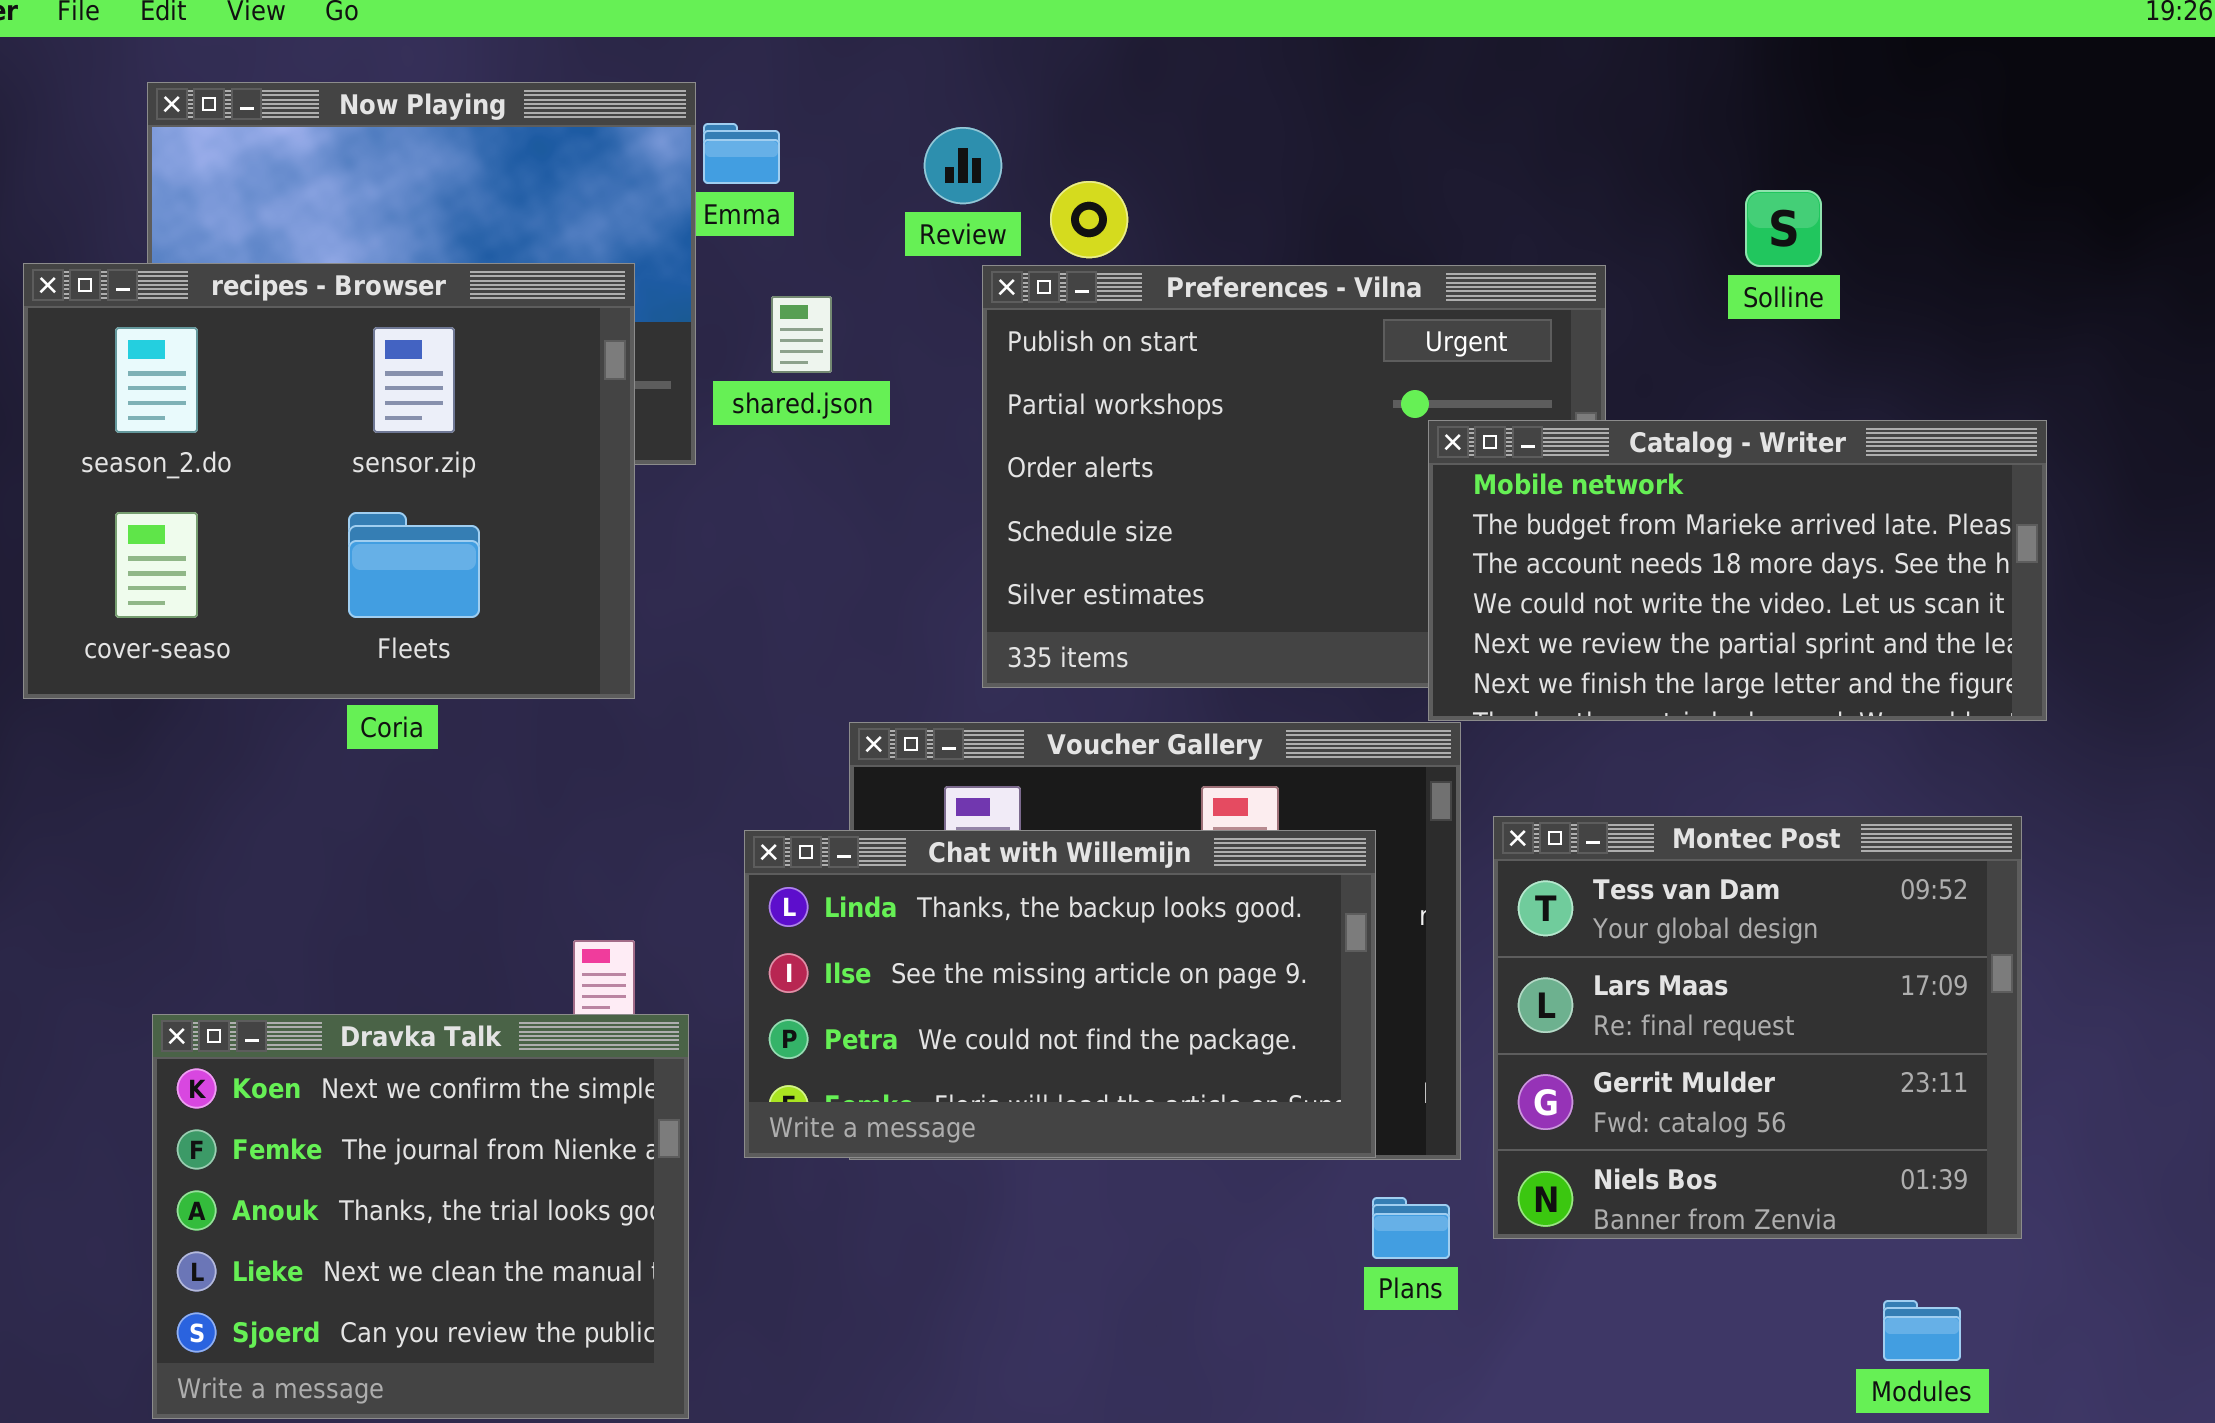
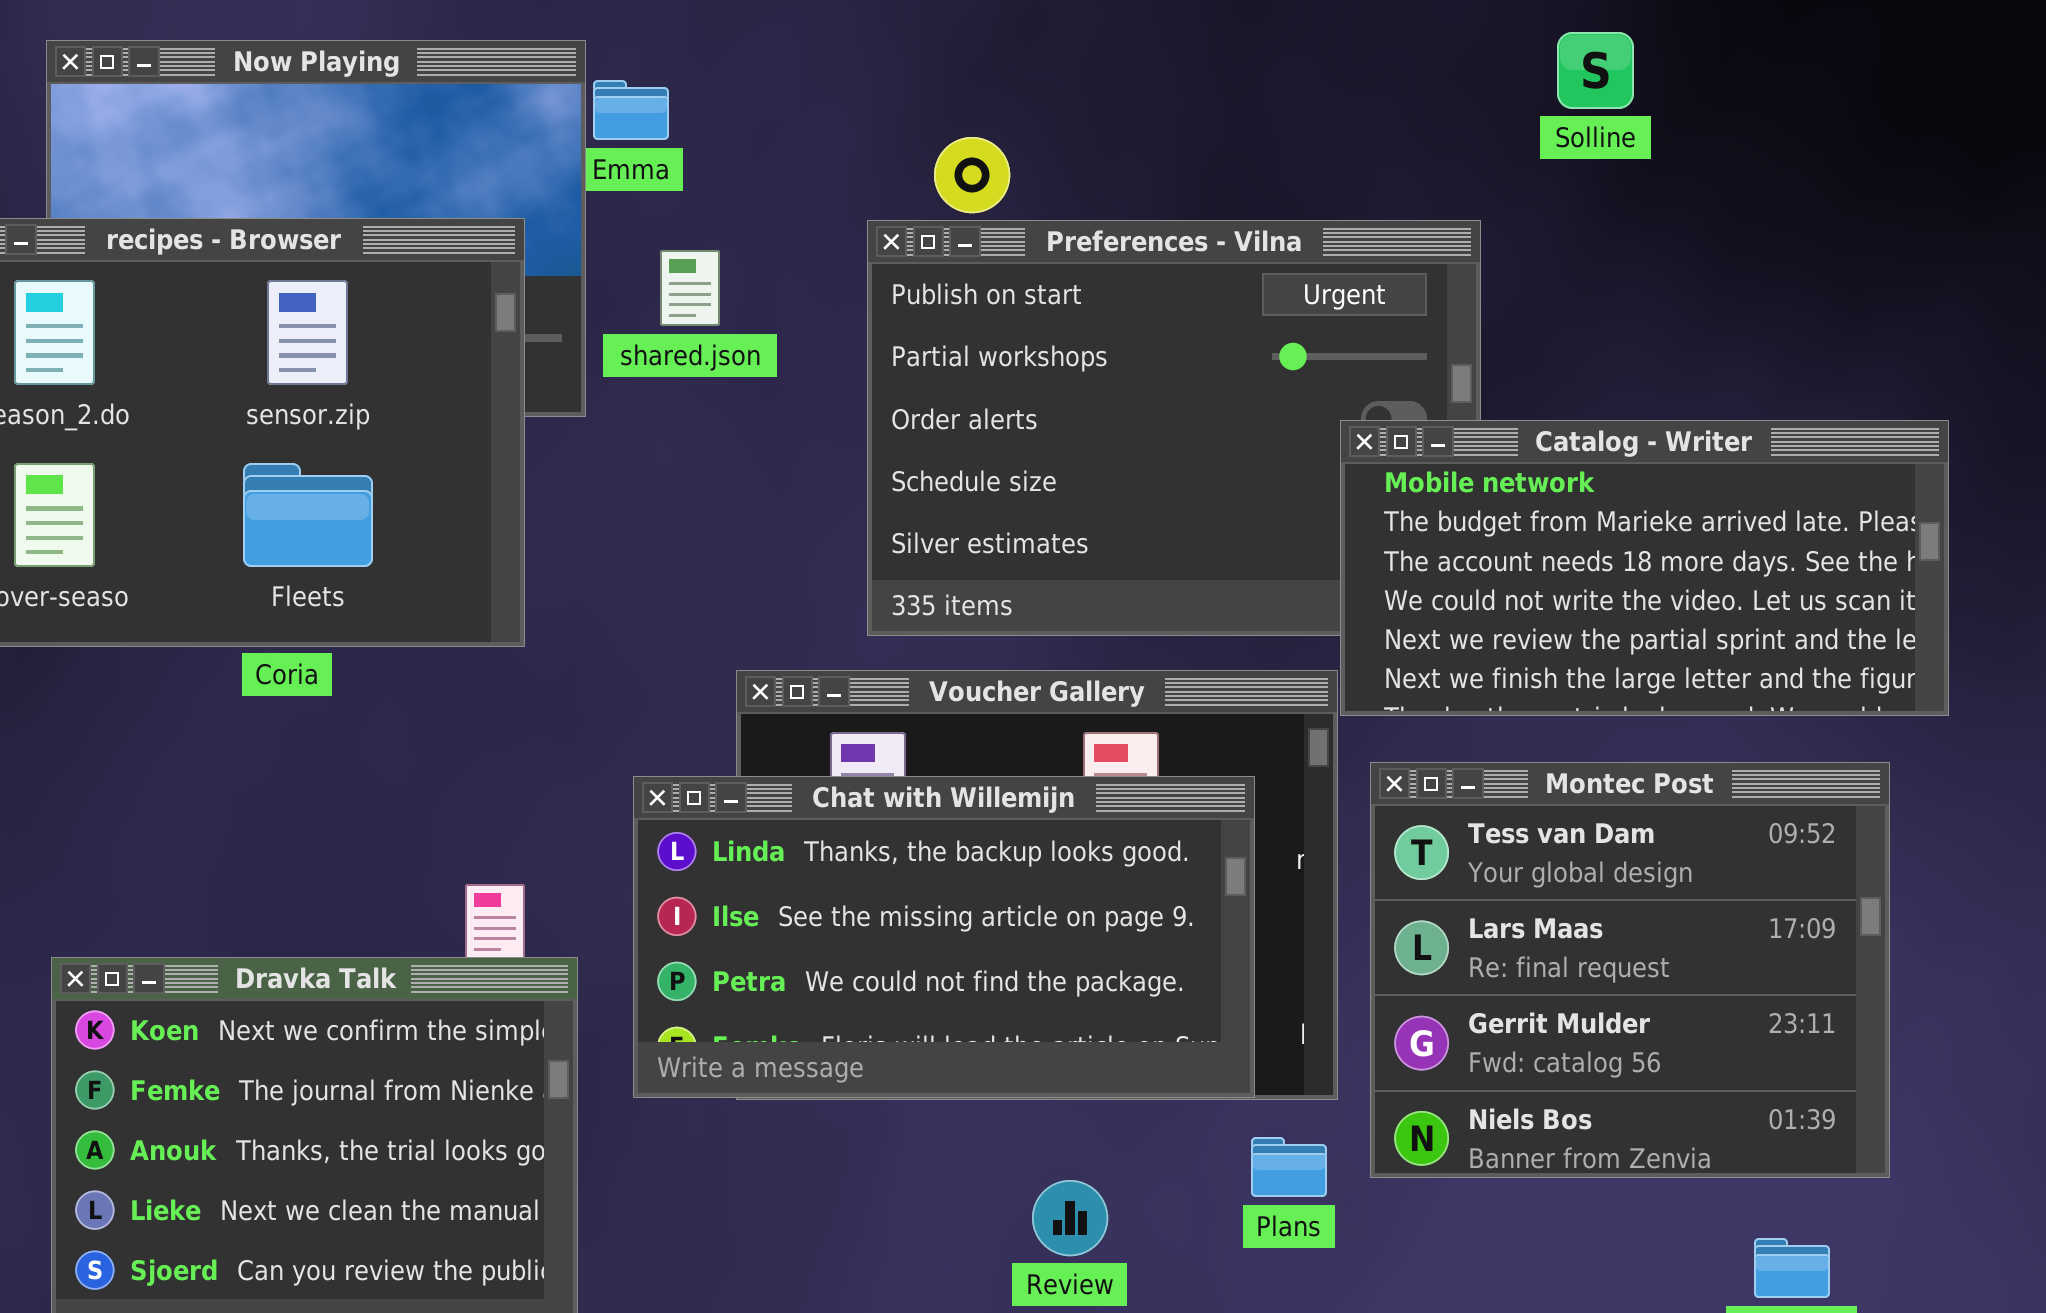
Review: [924,127,1002,204] -> [1032,1180,1108,1256], moved
Solline: [1745,190,1822,267] -> [1557,32,1634,109], moved
Catalog - Writer: [1428,420,2047,721] -> [1340,420,1949,716], moved

